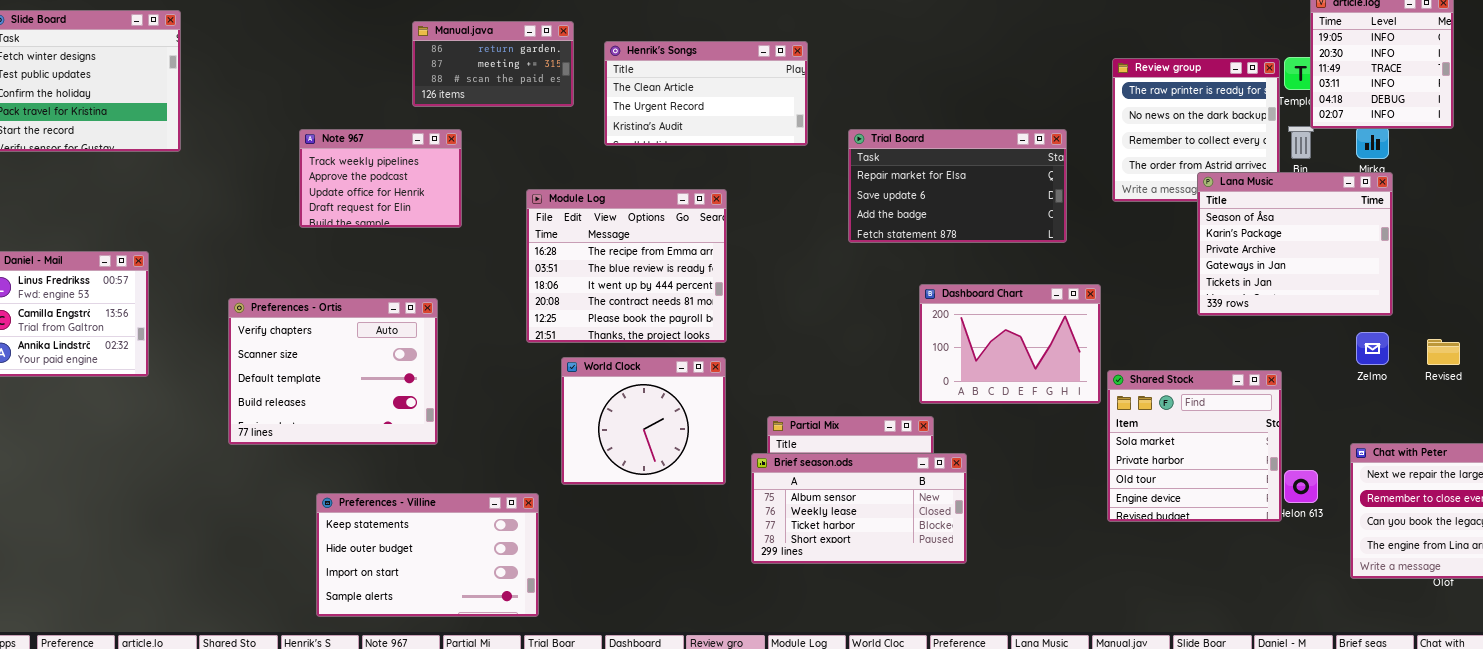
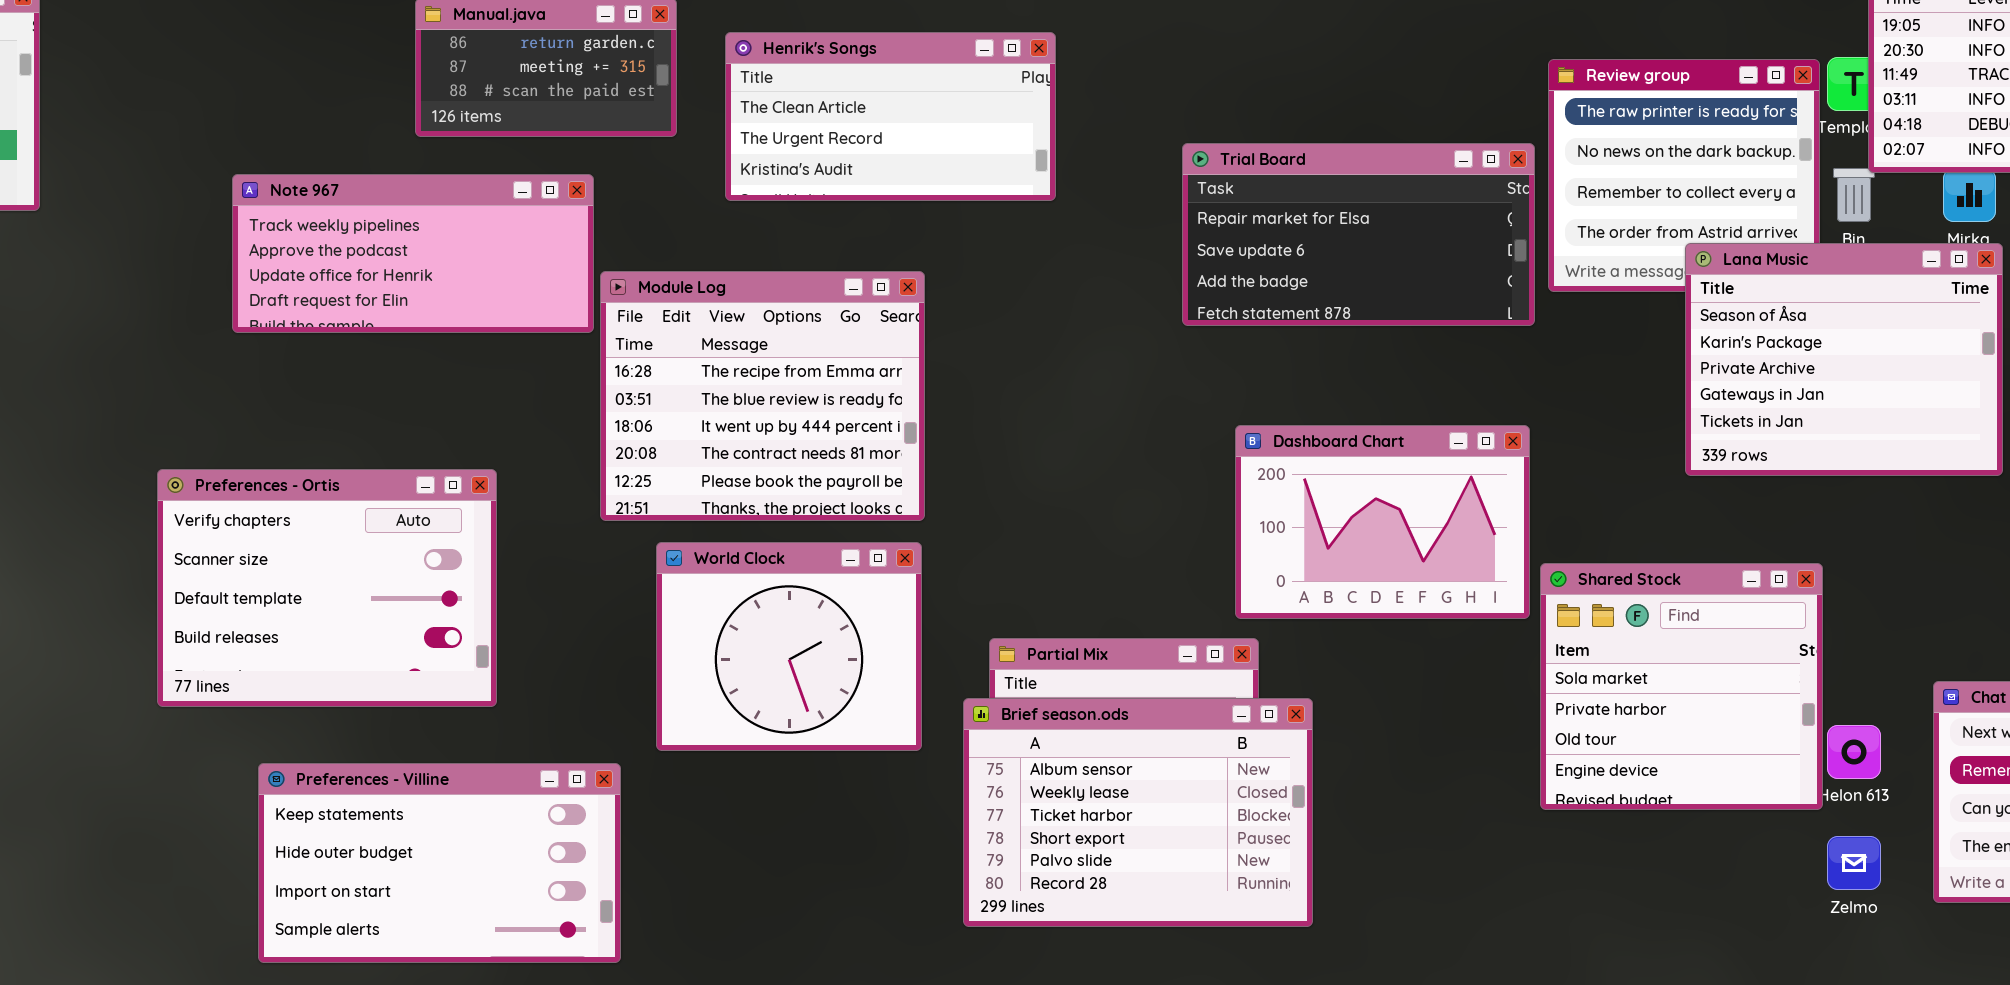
Note 967: [299,129,462,228] -> [232,174,594,333], resized
Trial Board: [848,129,1067,243] -> [1182,143,1535,326], moved
Preferences - Ortis: [228,298,438,445] -> [157,469,497,707], moved
Zelmo: [1356,332,1389,365] -> [1827,836,1881,890], moved
Brief season.ods: [751,453,967,564] -> [963,698,1313,927], resized

